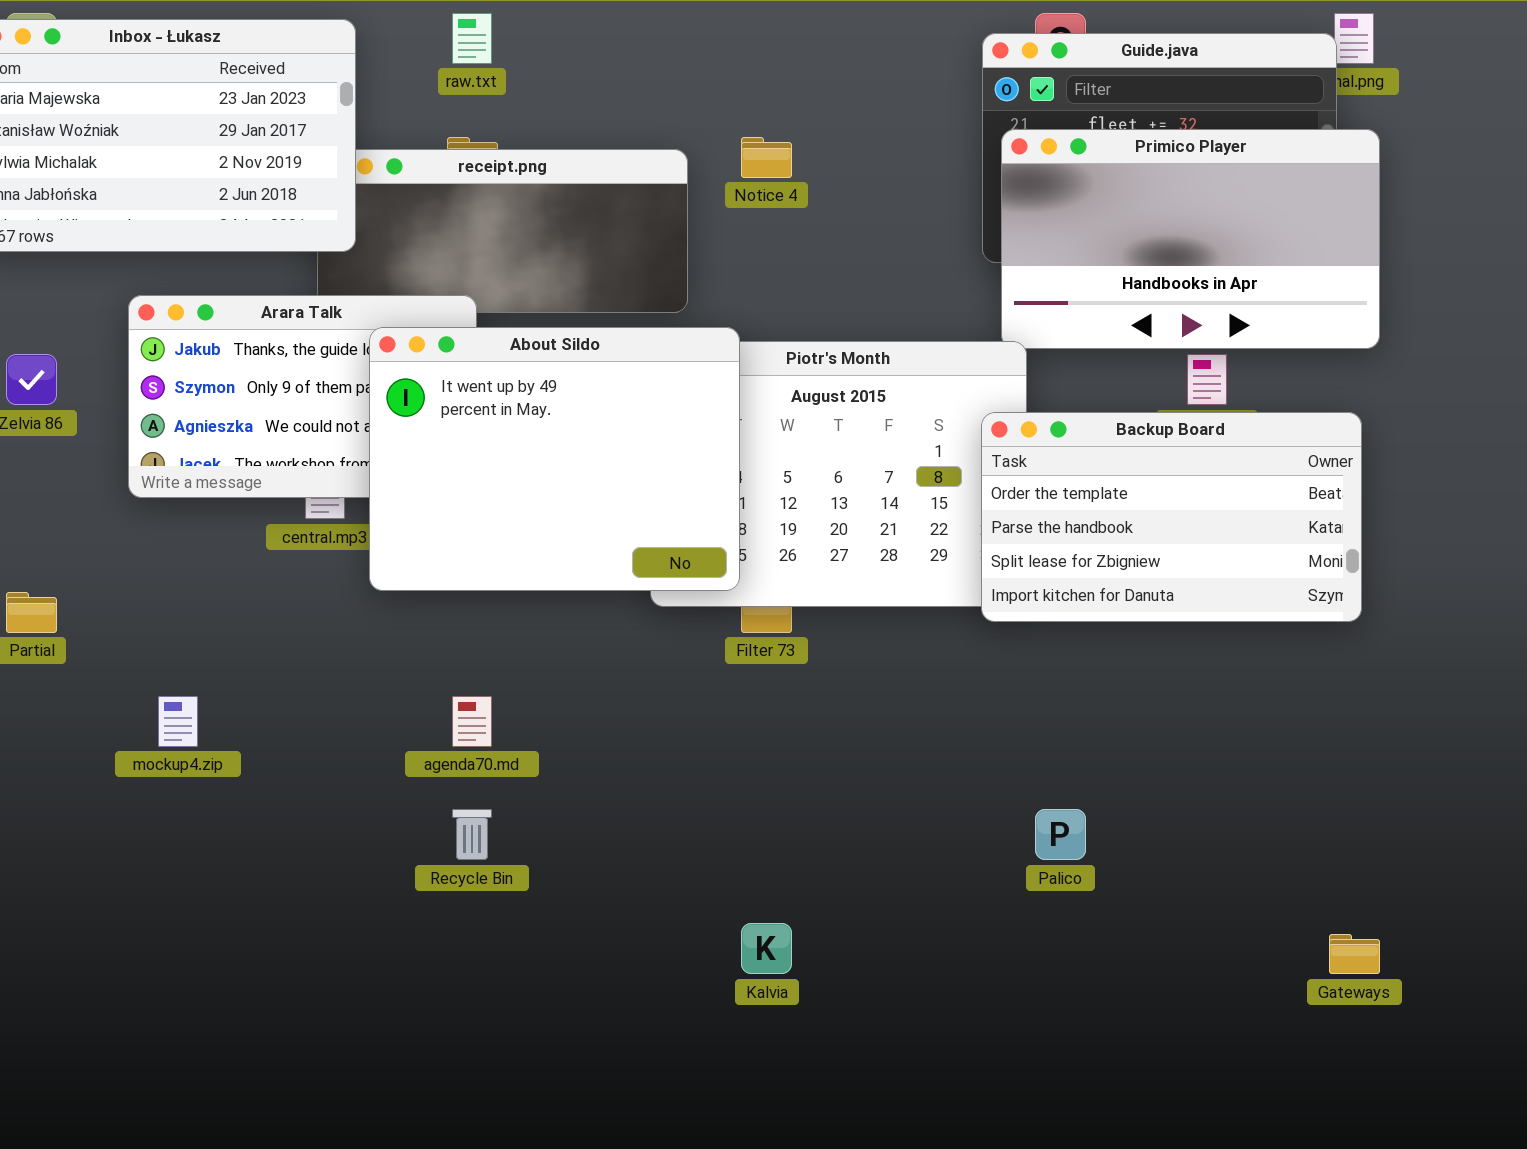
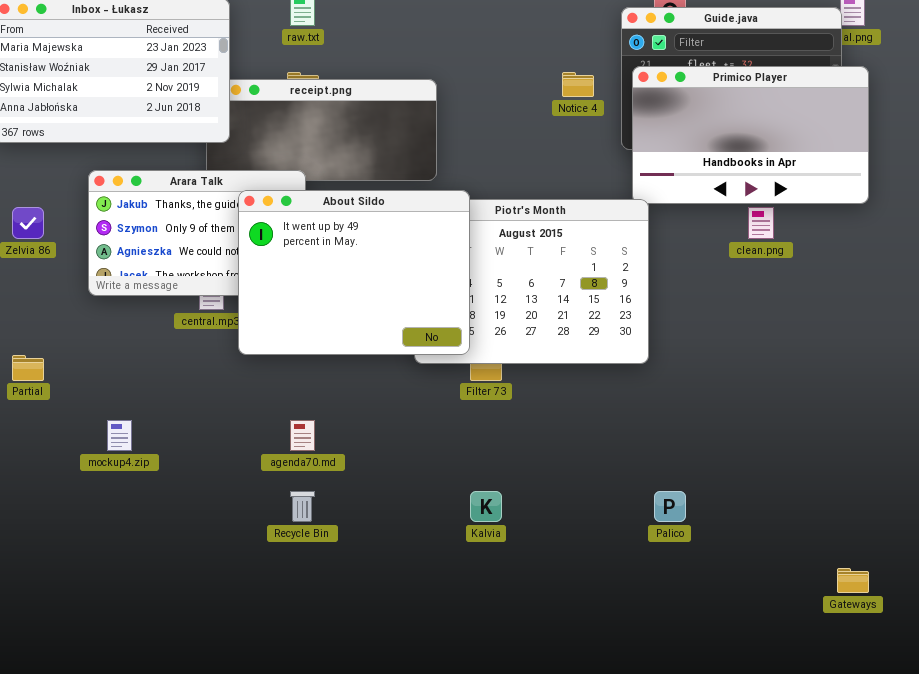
Notice 4: [741,137,792,178] -> [562,72,594,97], moved
Backup Board: [981,412,1362,622] -> none, closed
Kalvia: [741,923,792,974] -> [470,491,502,522], moved

